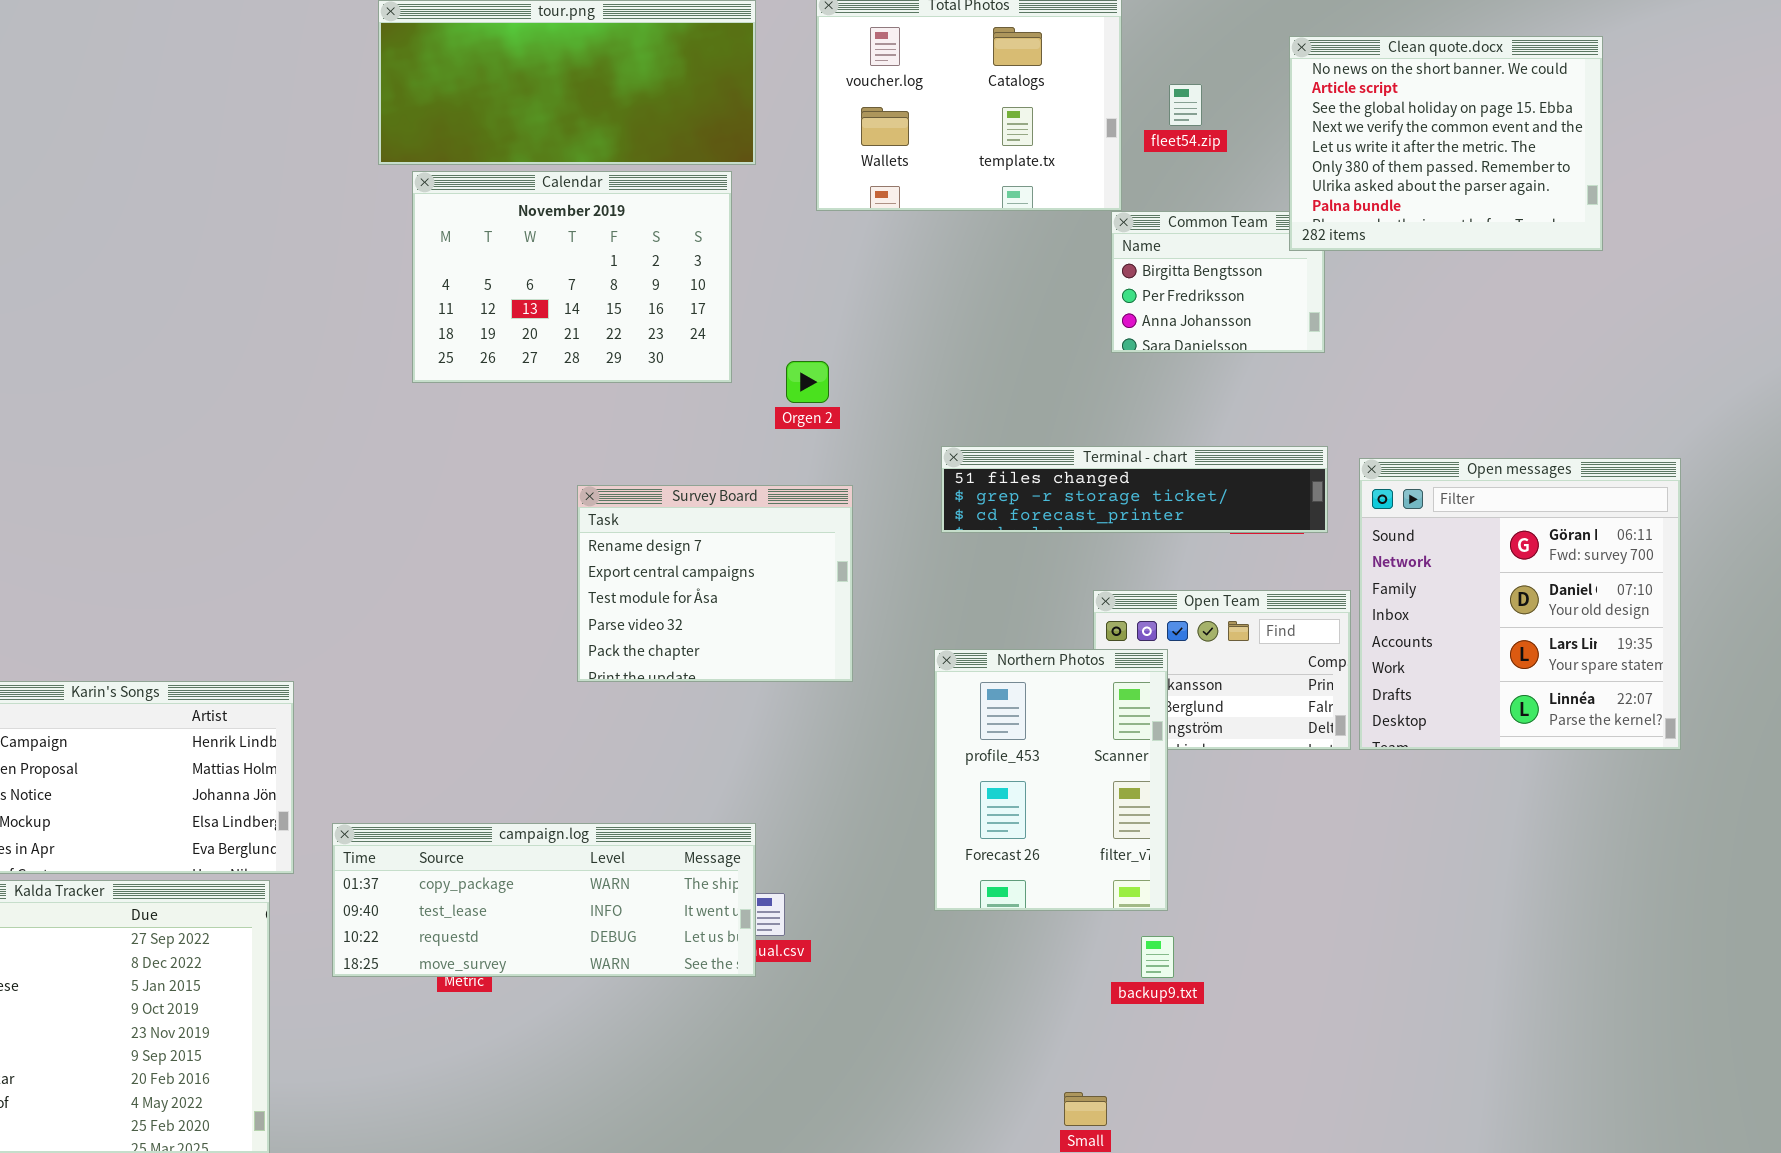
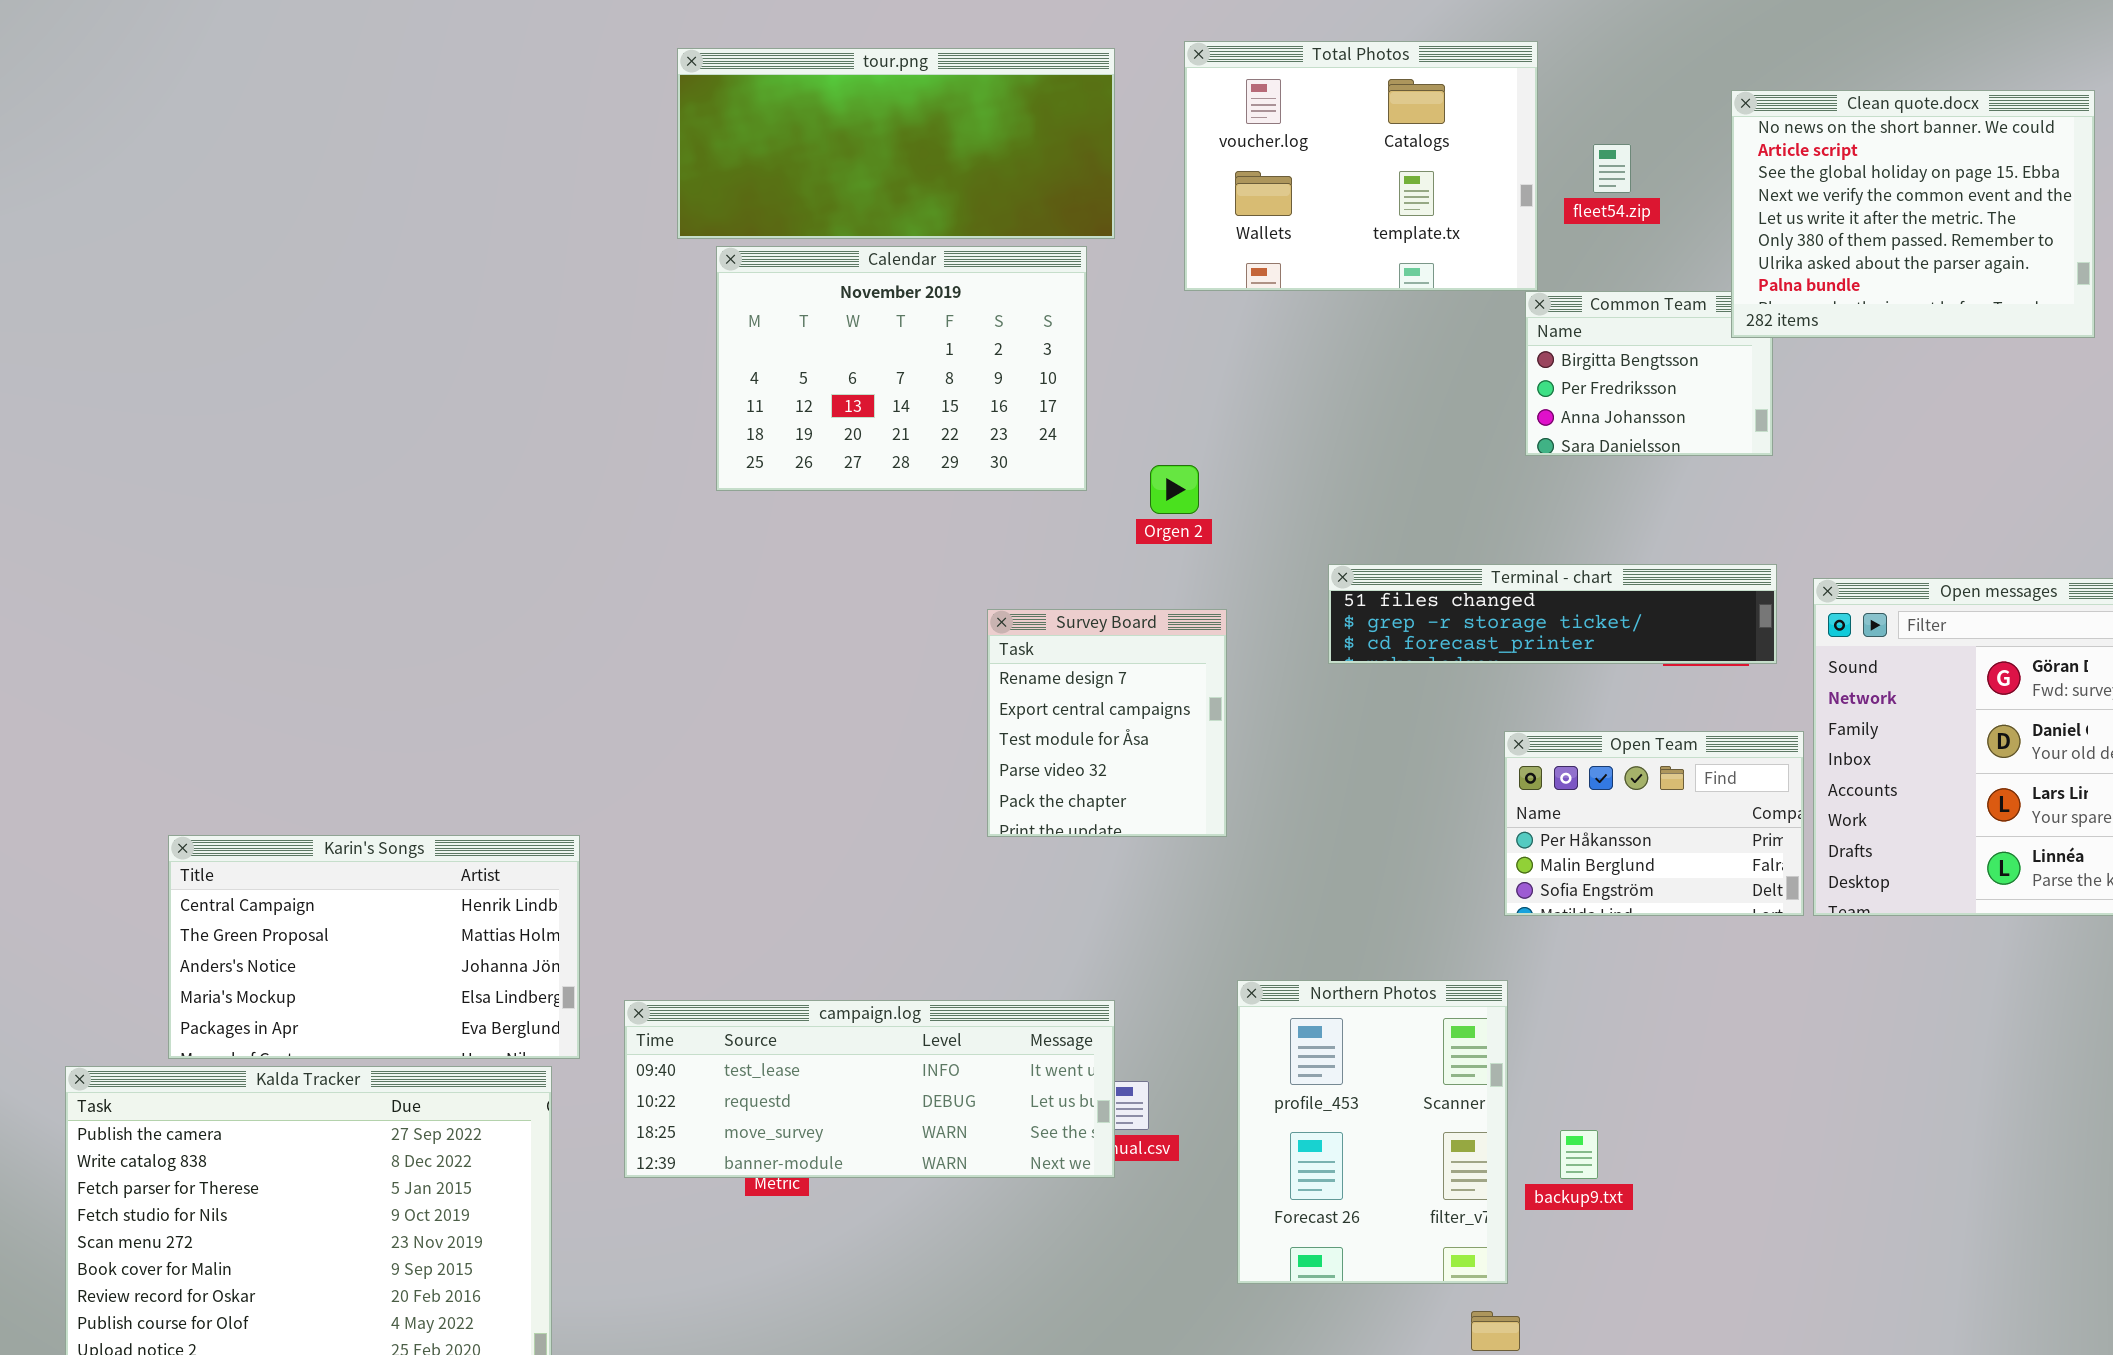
Survey Board: [577,485,853,682] -> [987,609,1227,837], resized
Northern Photos: [934,649,1168,911] -> [1237,980,1508,1284], moved
campaign.log: [332,823,756,977] -> [624,1000,1115,1178], scrolled down 1 row

